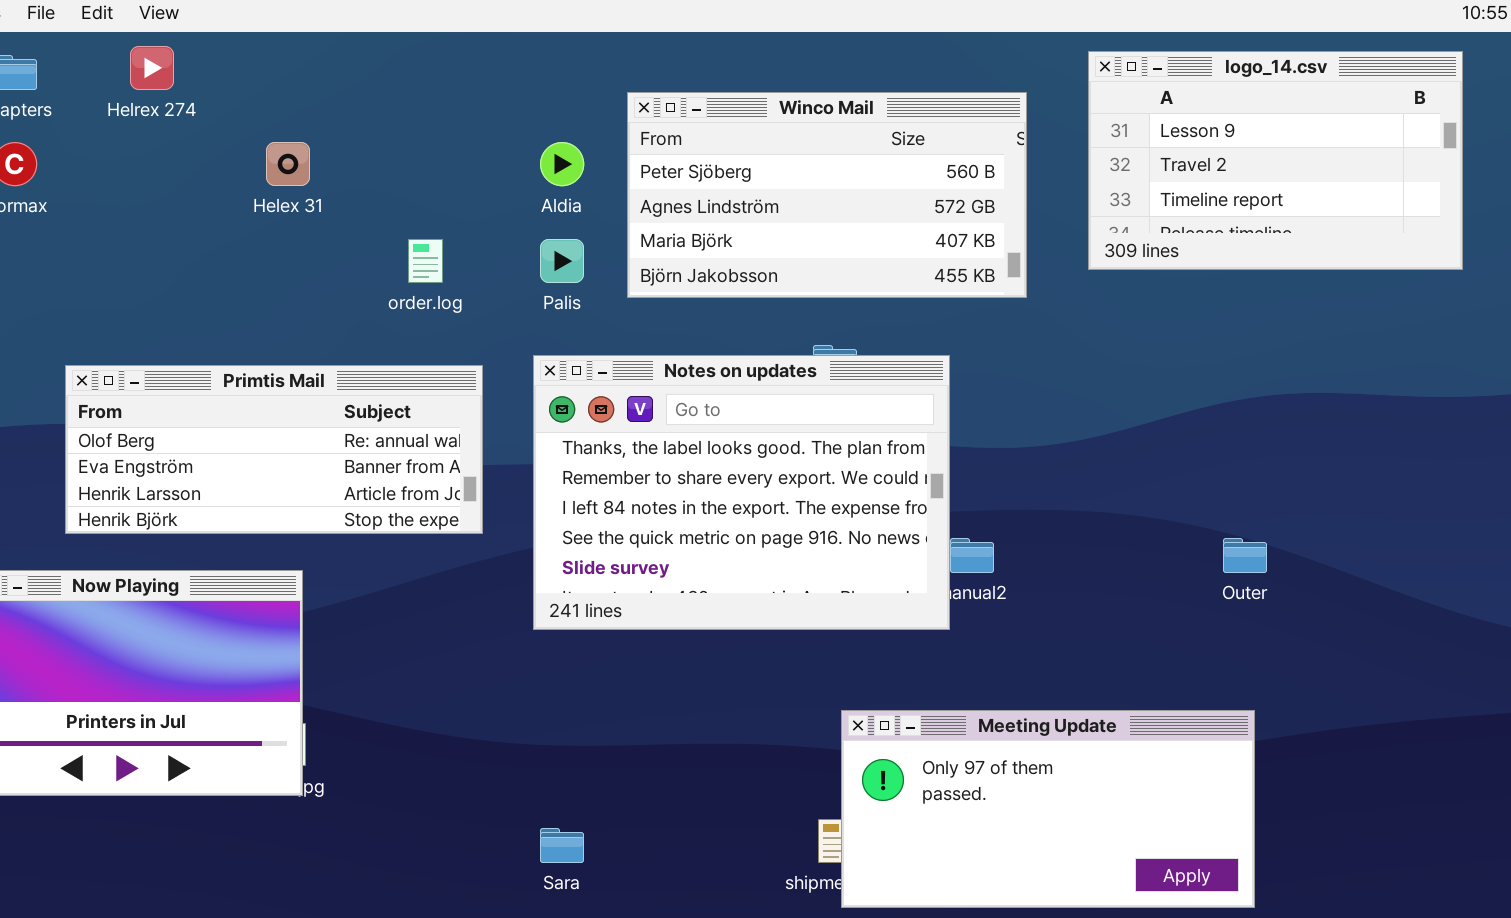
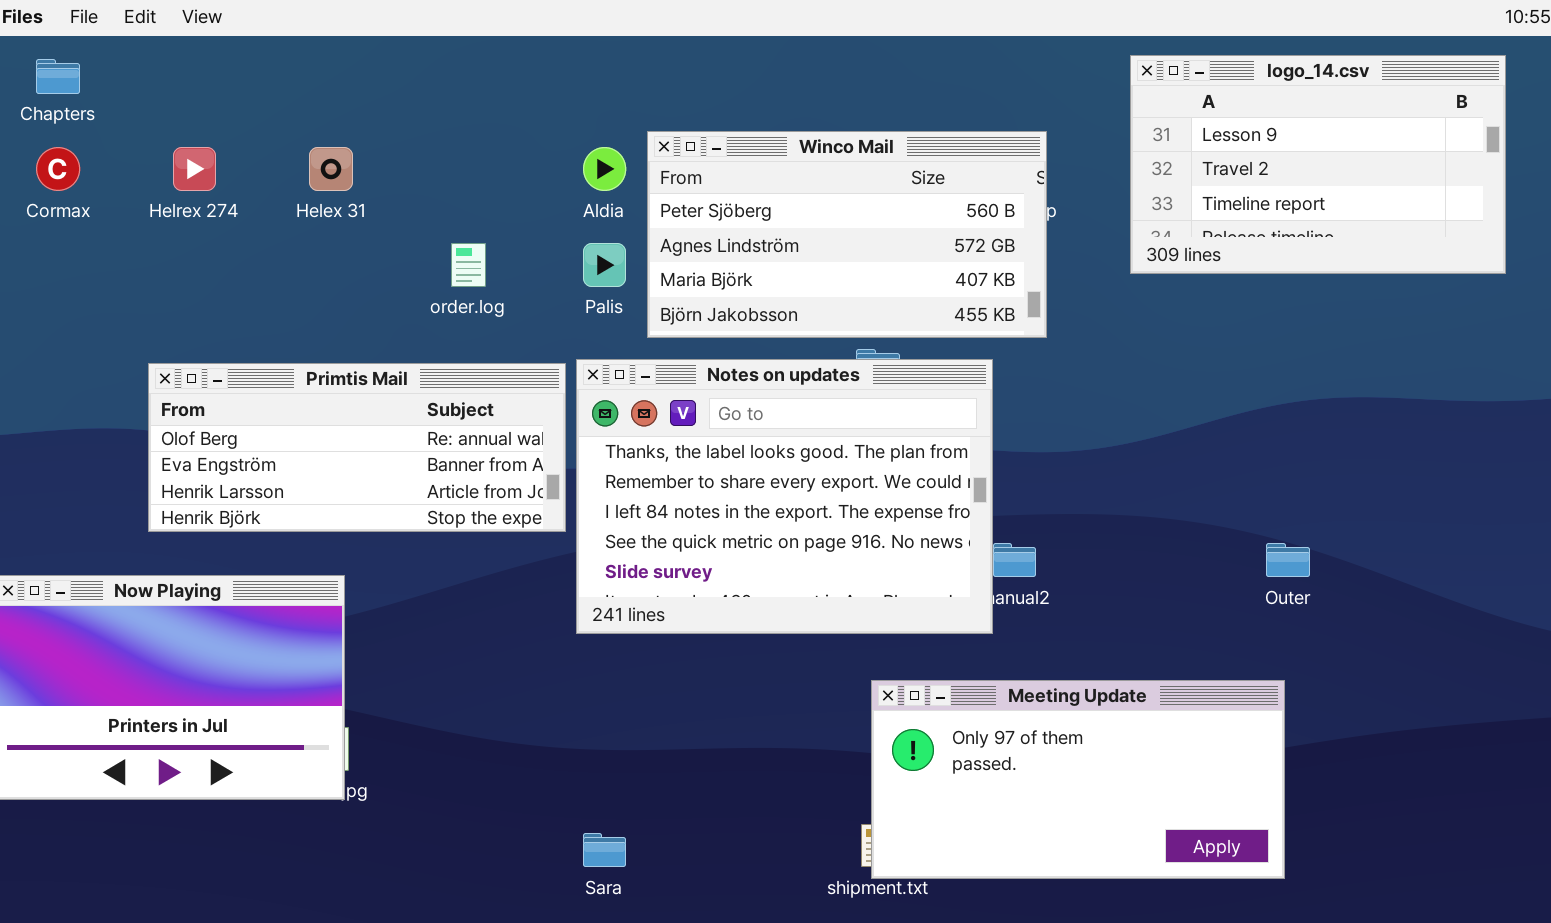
Helrex 274: [130,46,174,90] -> [173,147,216,191], moved
Winco Mail: [627,92,1027,298] -> [647,131,1047,338], moved
Primtis Mail: [65,365,483,534] -> [148,363,566,532], moved
Meeting Update: [841,710,1255,908] -> [871,680,1285,879], moved

